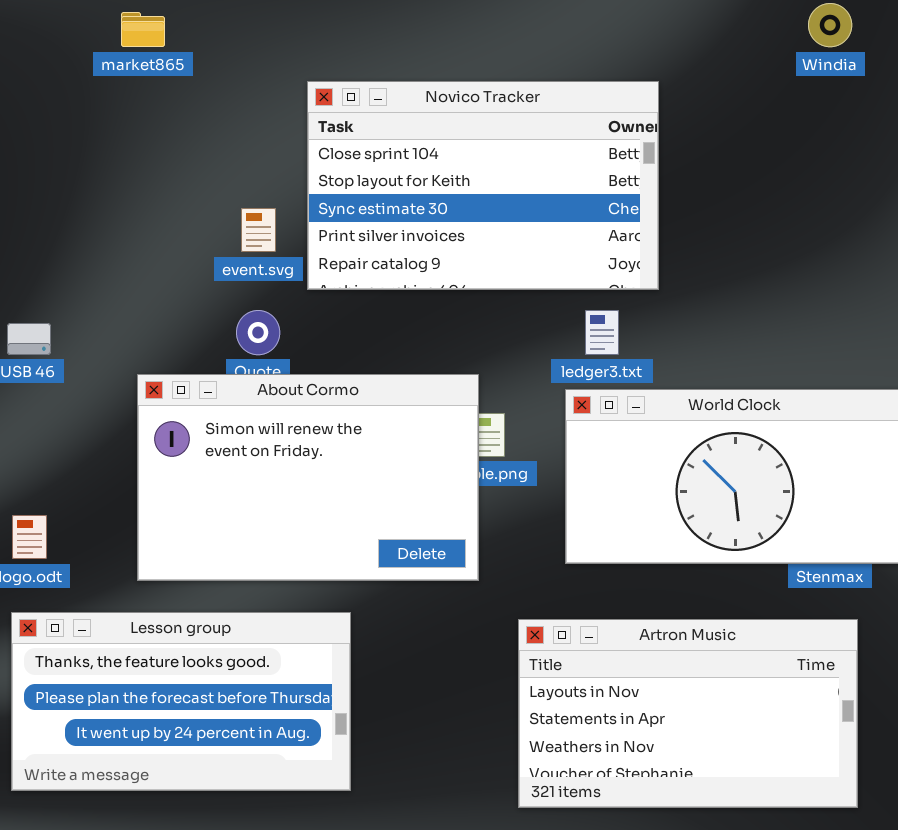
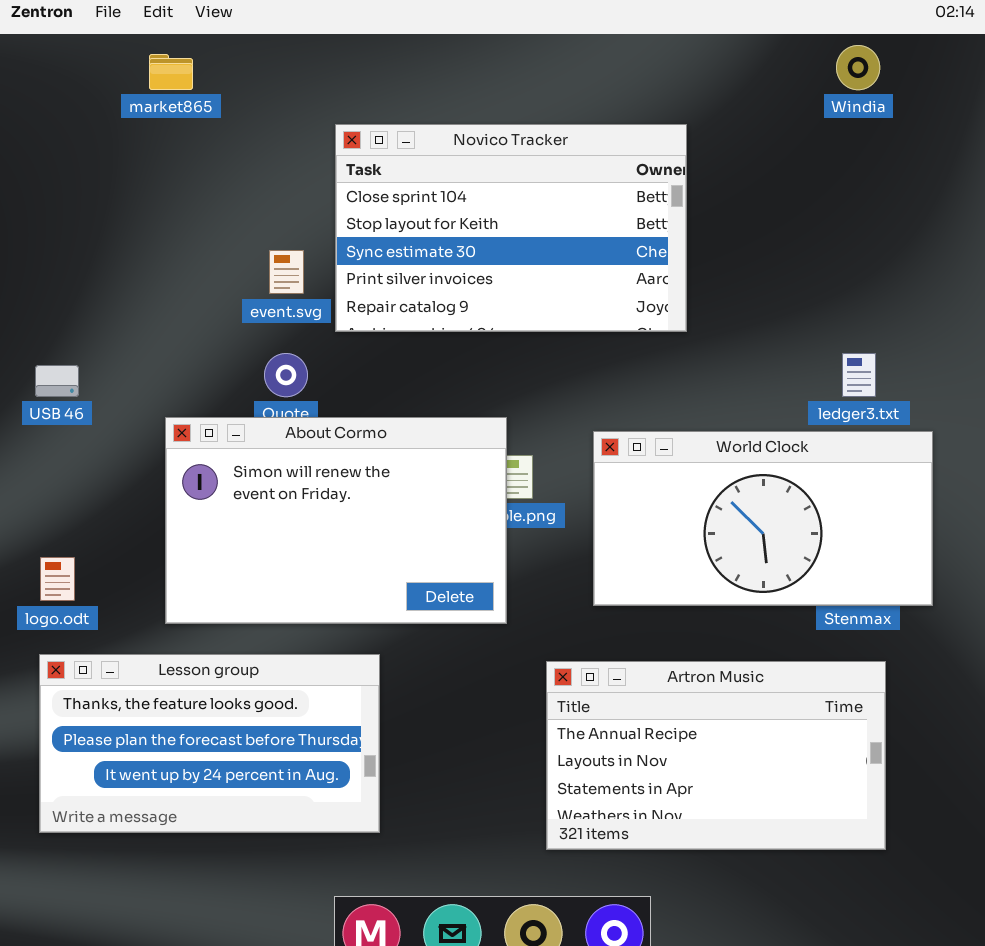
ledger3.txt: [585,310,619,355] -> [842,353,876,397], moved
Artron Music: [518,619,858,808] -> [546,661,886,850], scrolled up 1 row

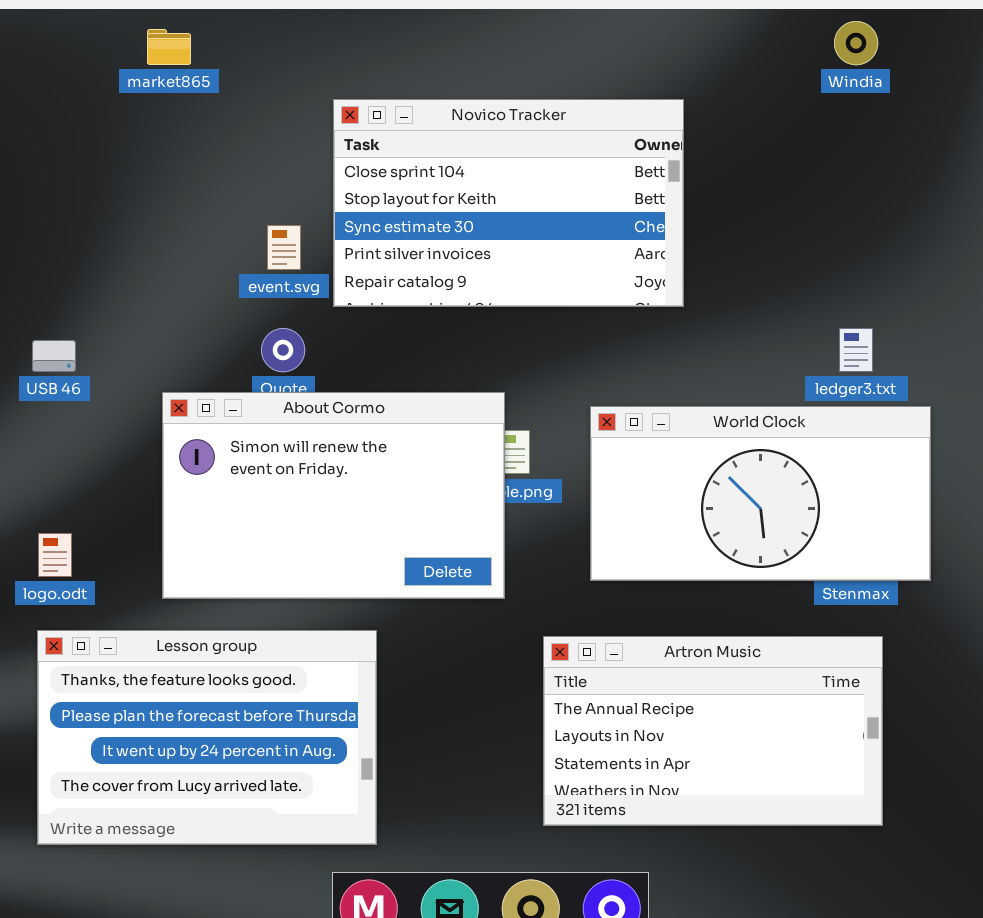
Lesson group: [39,654,380,833] -> [37,630,377,845], resized

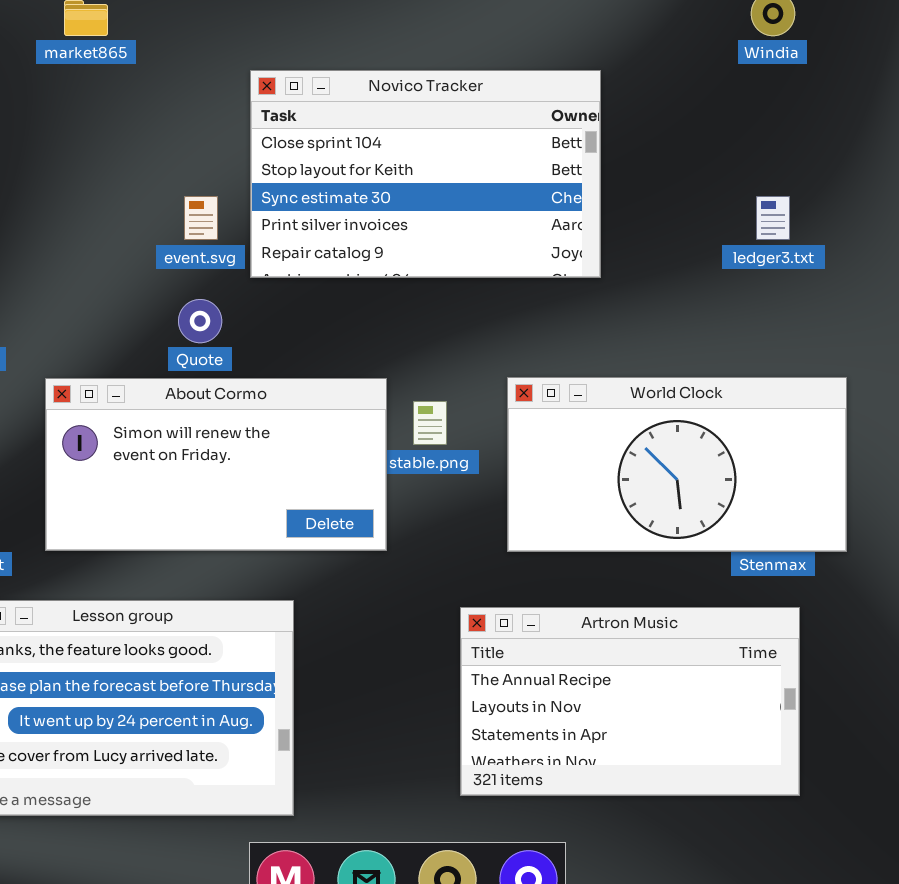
ledger3.txt: [839,328,873,372] -> [756,196,790,240], moved
About Cormo: [162,392,505,599] -> [45,378,387,551], moved, resized

